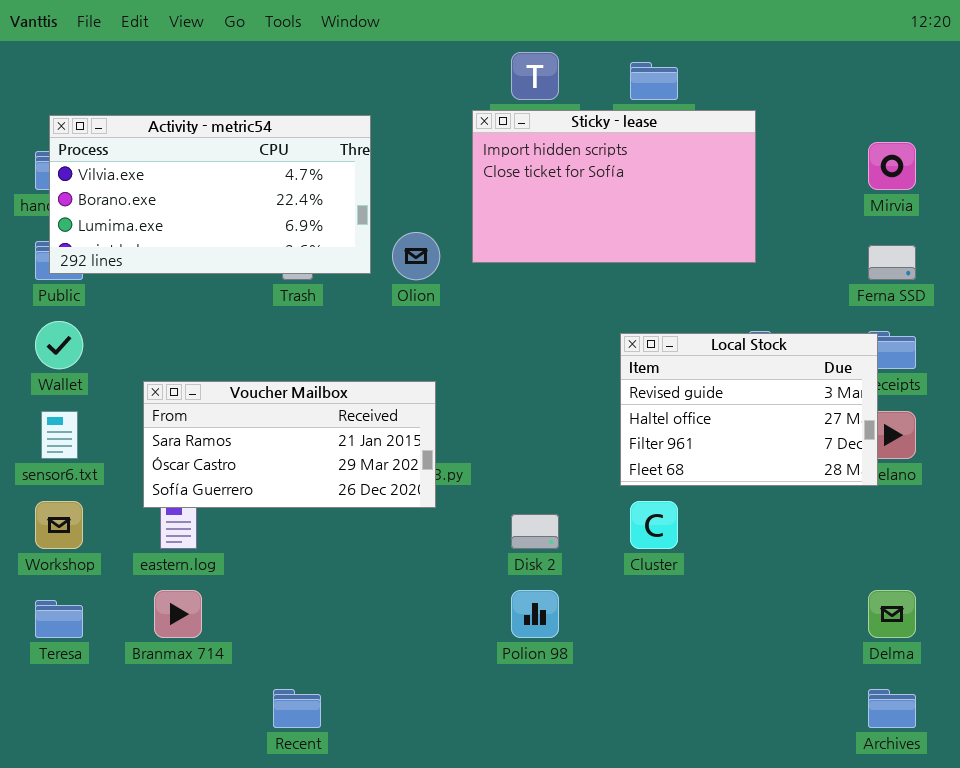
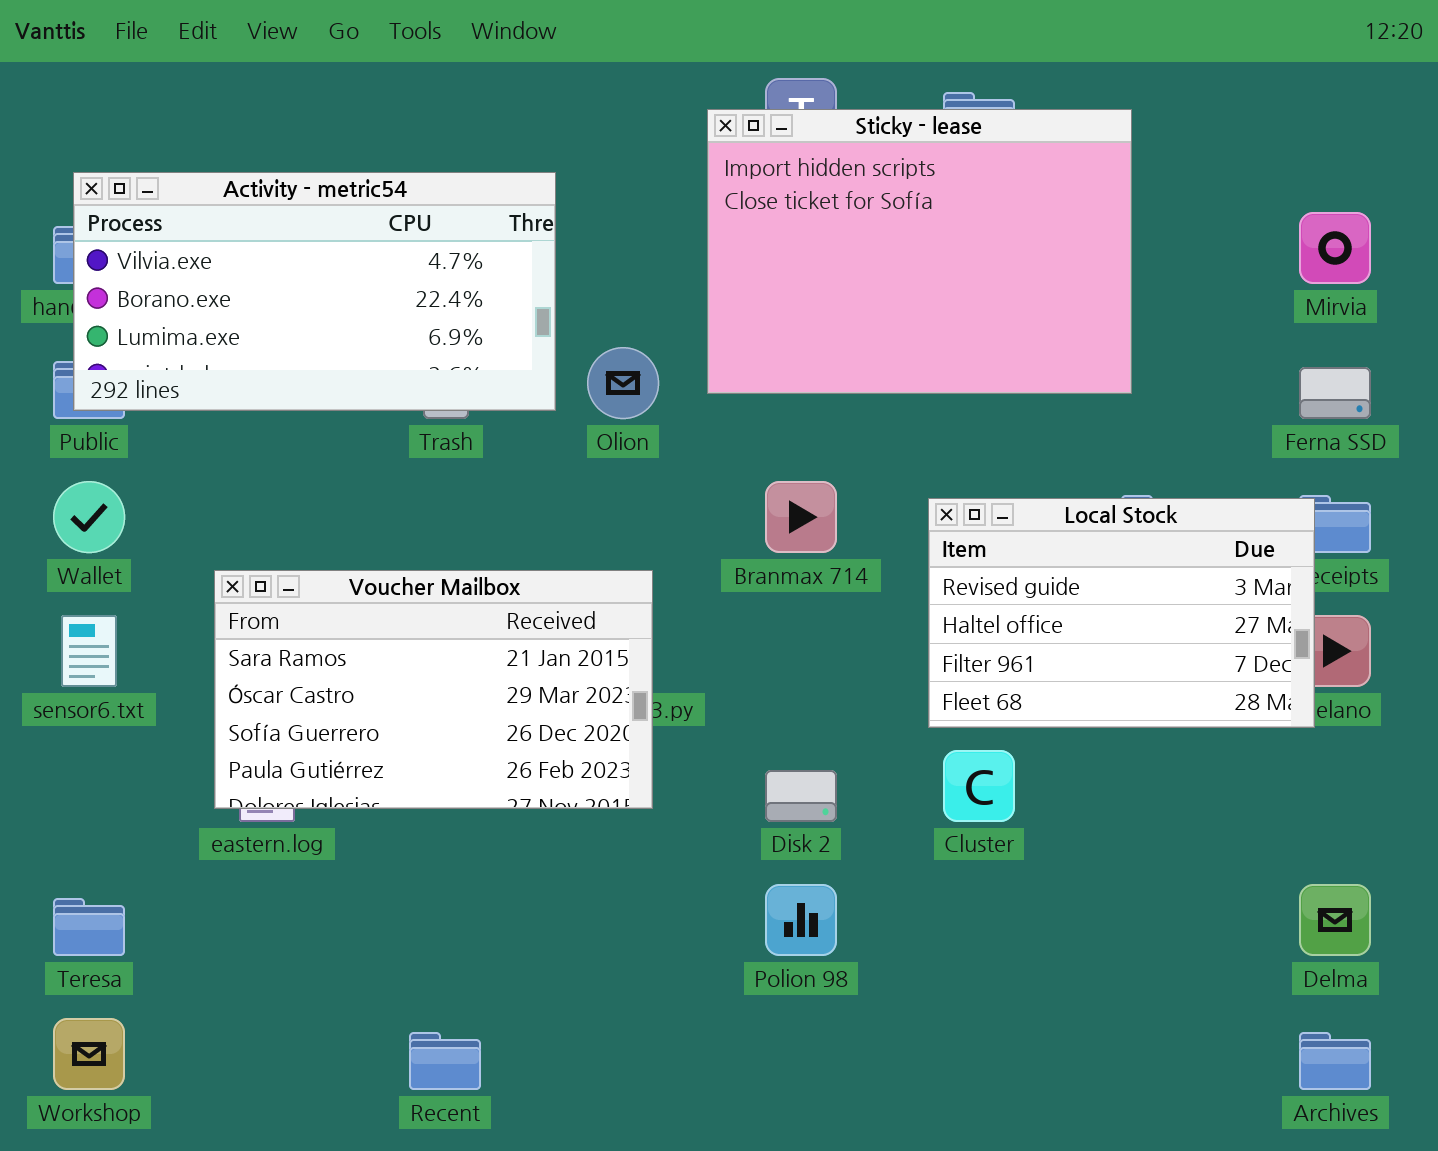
Sticky - lease: [472,110,756,263] -> [707,109,1132,394], resized
Voucher Mailbox: [143,381,436,508] -> [214,570,653,809], resized
Workshop: [35,501,83,549] -> [53,1018,125,1090], moved
Branmax 714: [154,590,202,638] -> [765,481,837,553], moved

